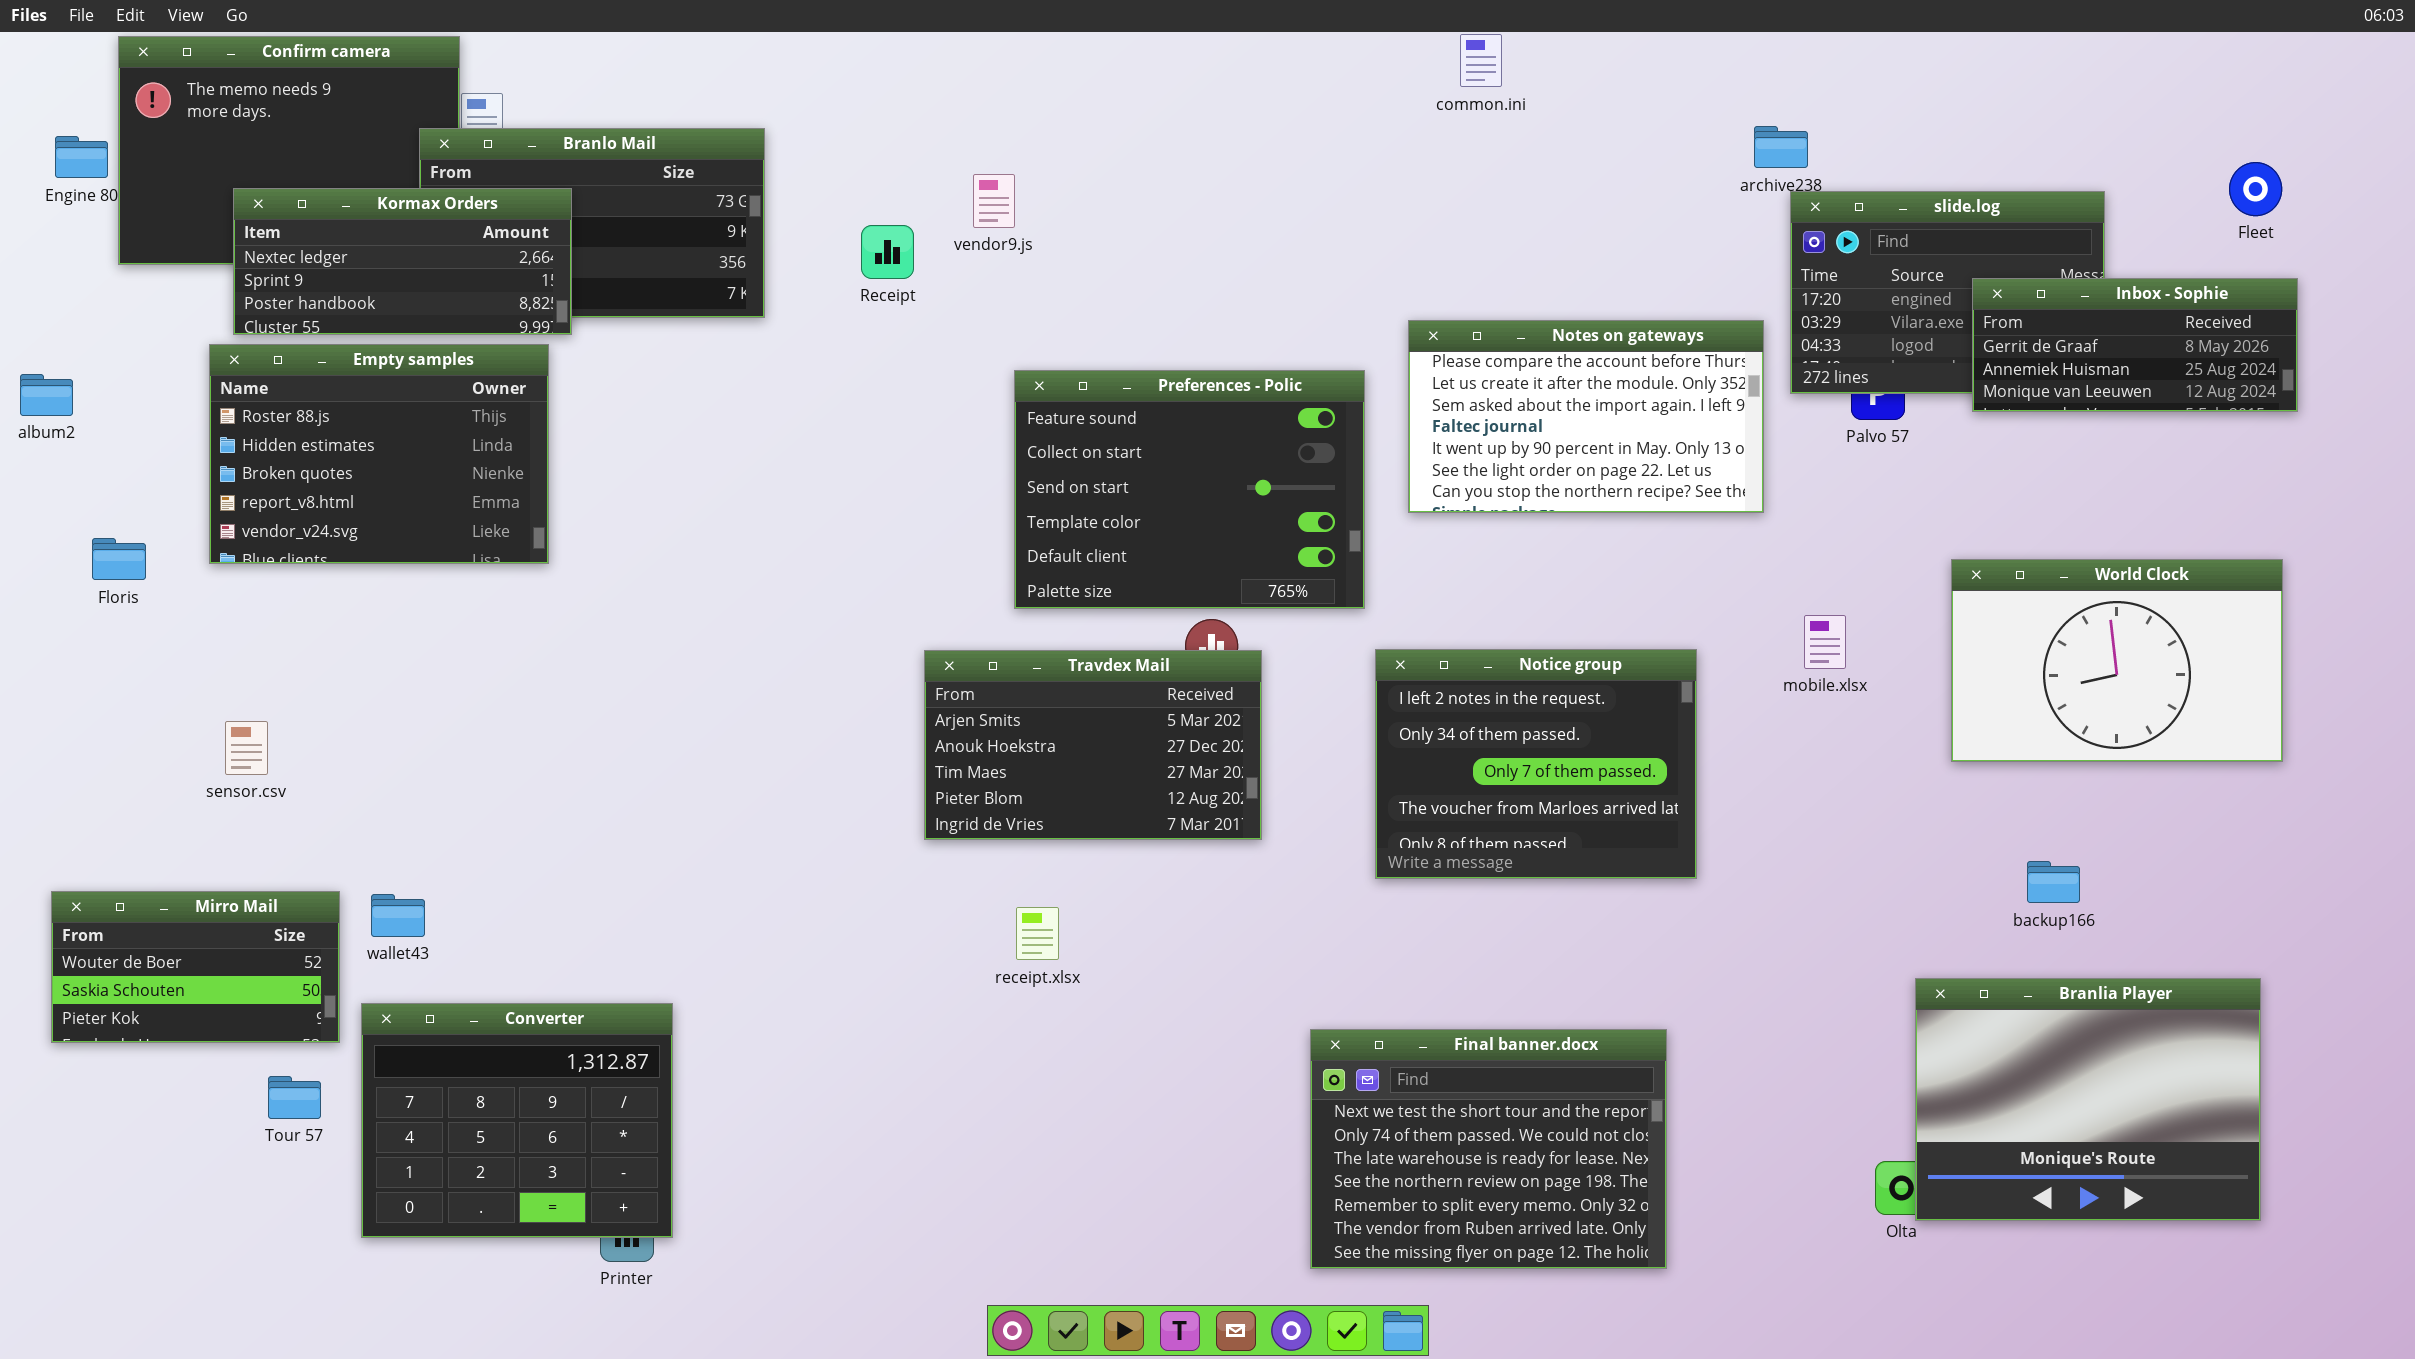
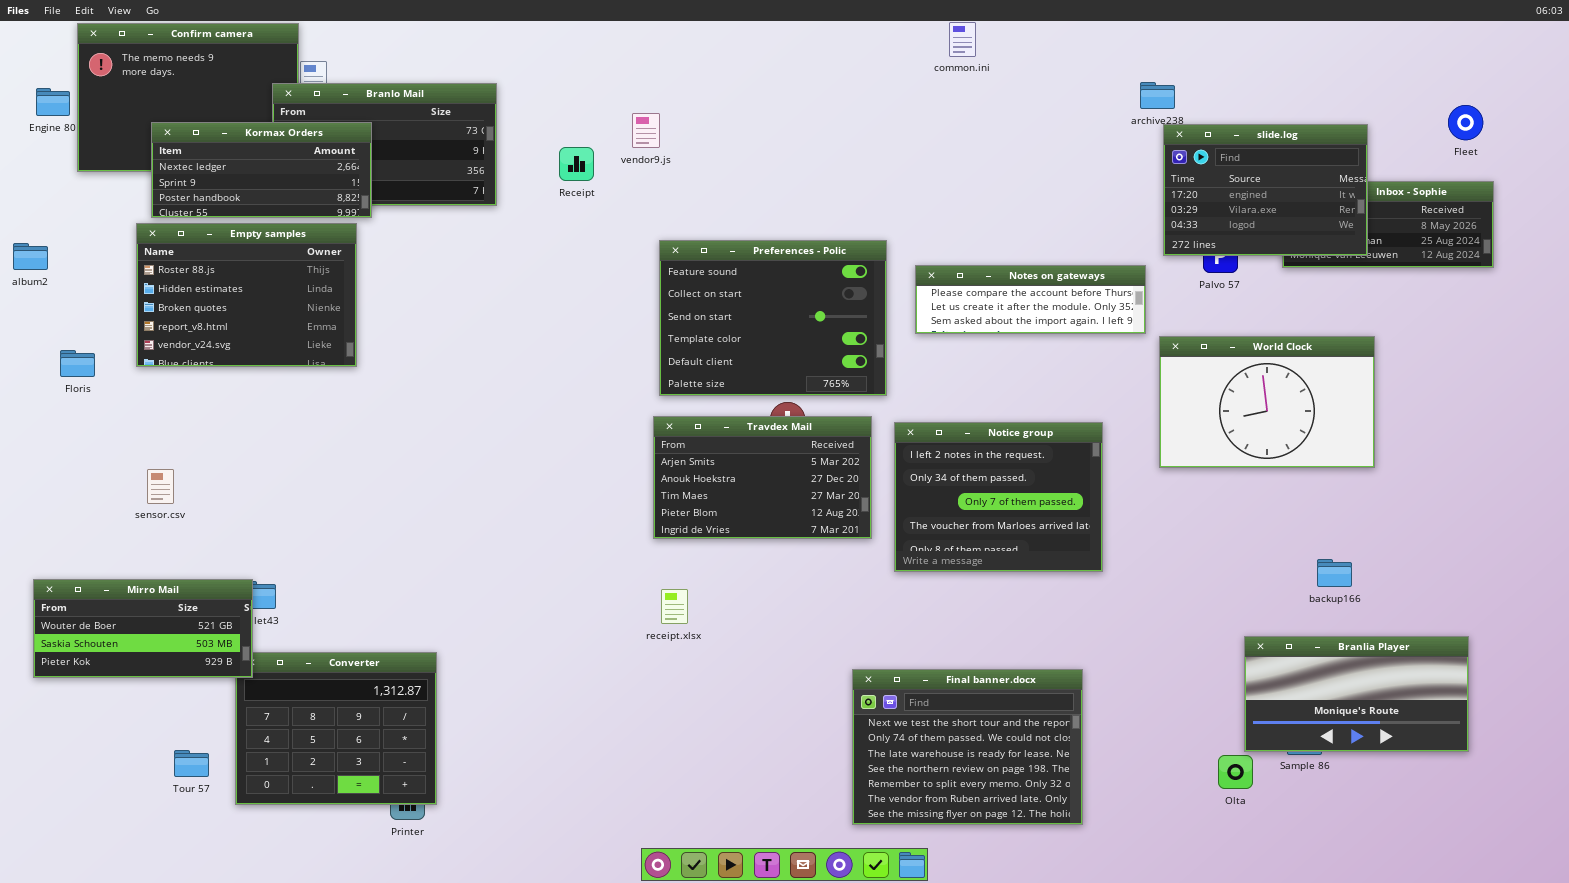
slide.log: [1790,191,2105,394] -> [1163,124,1368,256], raised
Notes on gateways: [1408,320,1764,513] -> [915,265,1146,334], resized
World Clock: [1951,559,2283,762] -> [1159,336,1375,468], moved
Travdex Mail: [924,650,1262,840] -> [653,416,872,539], moved
Mirro Mail: [51,891,340,1043] -> [33,579,253,678], resized
Branlia Player: [1915,978,2261,1221] -> [1244,636,1469,752], resized
Tour 57: [268,1076,321,1119] -> [174,750,209,777], moved

